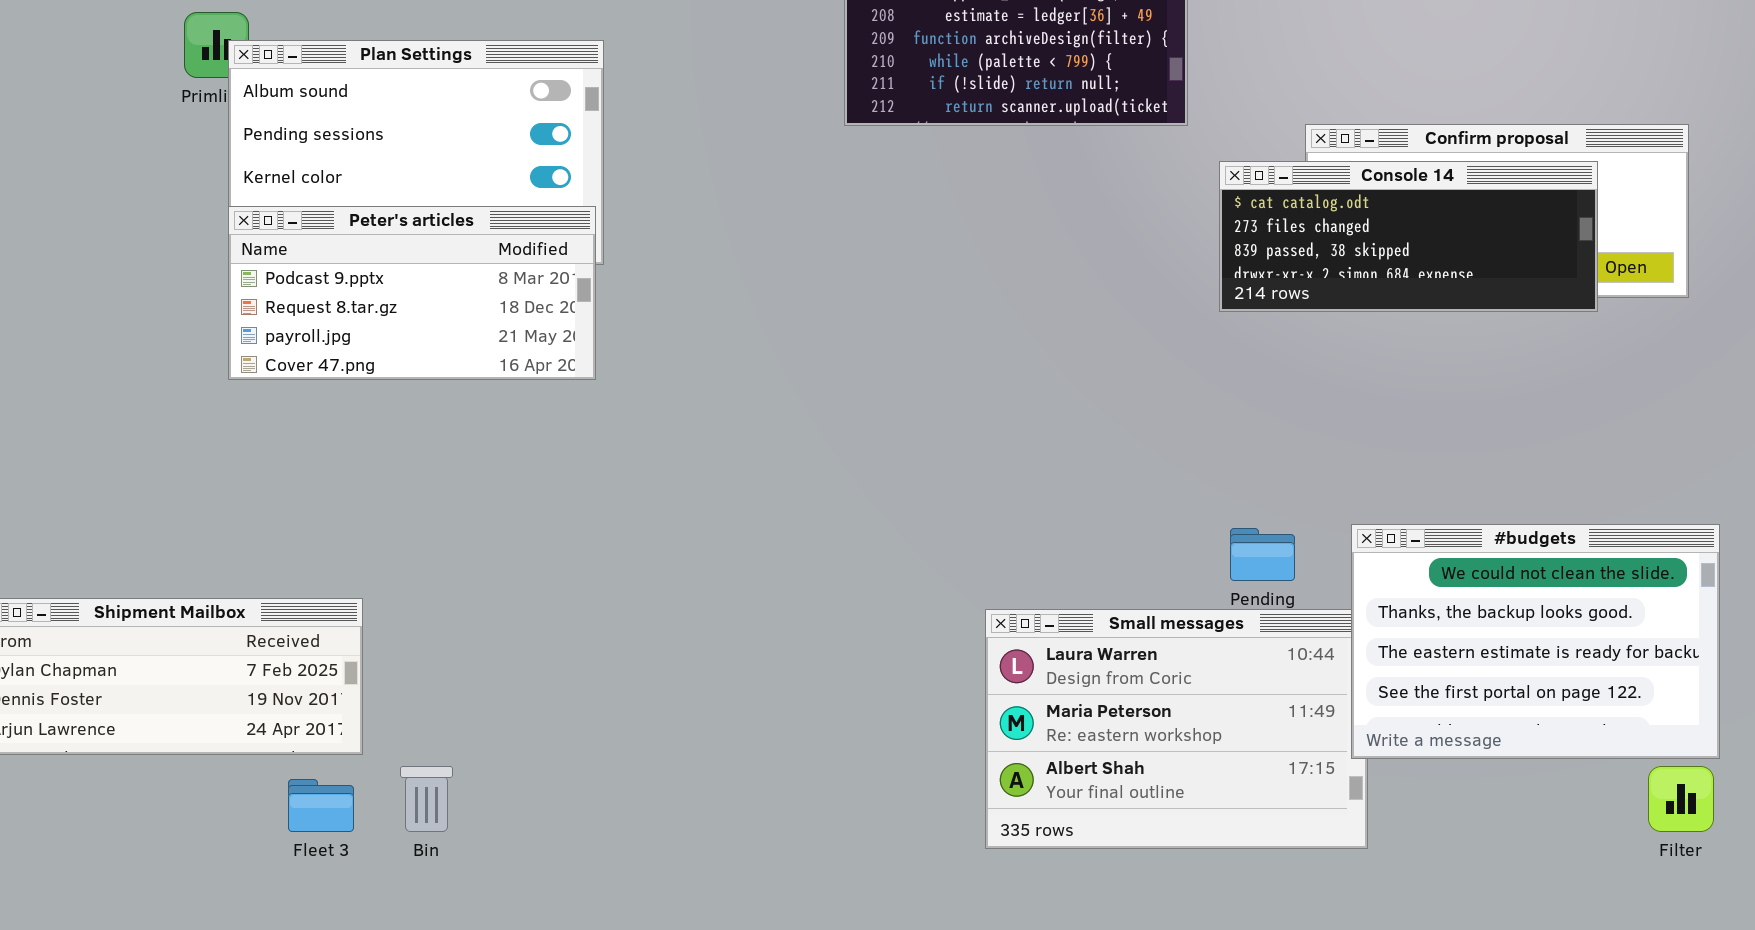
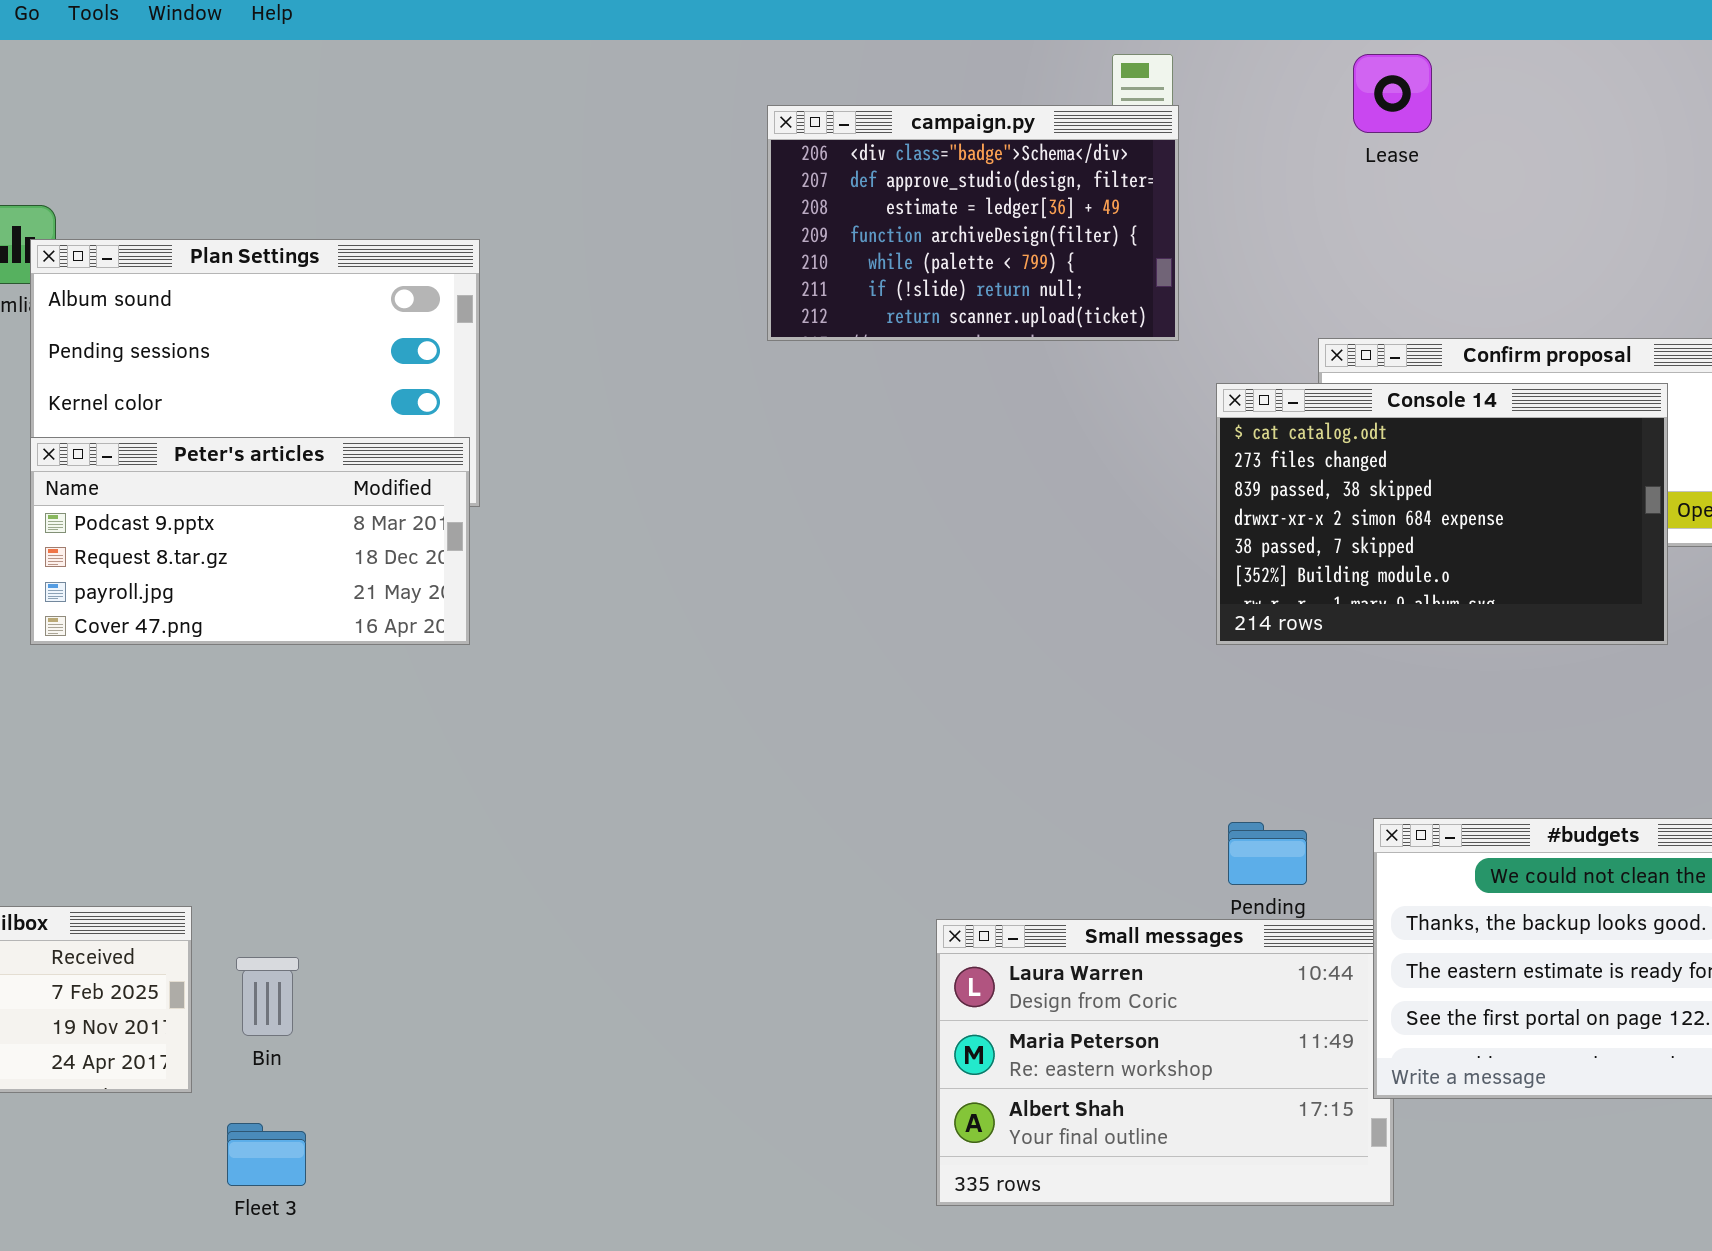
Console 14: [1219,161,1598,312] -> [1216,383,1668,645], resized
Bin: [400,766,453,832] -> [236,957,299,1036], moved
Fleet 3: [288,779,354,832] -> [227,1123,306,1186], moved

